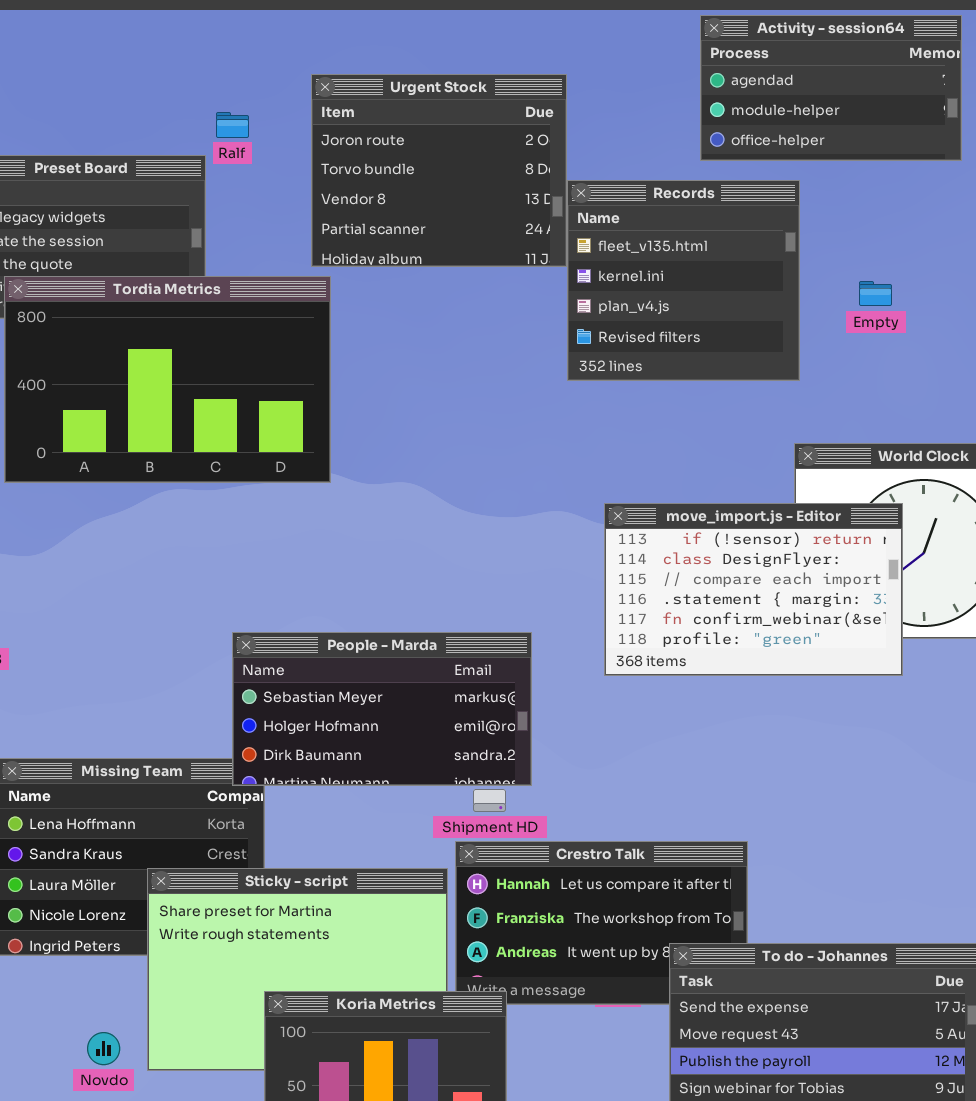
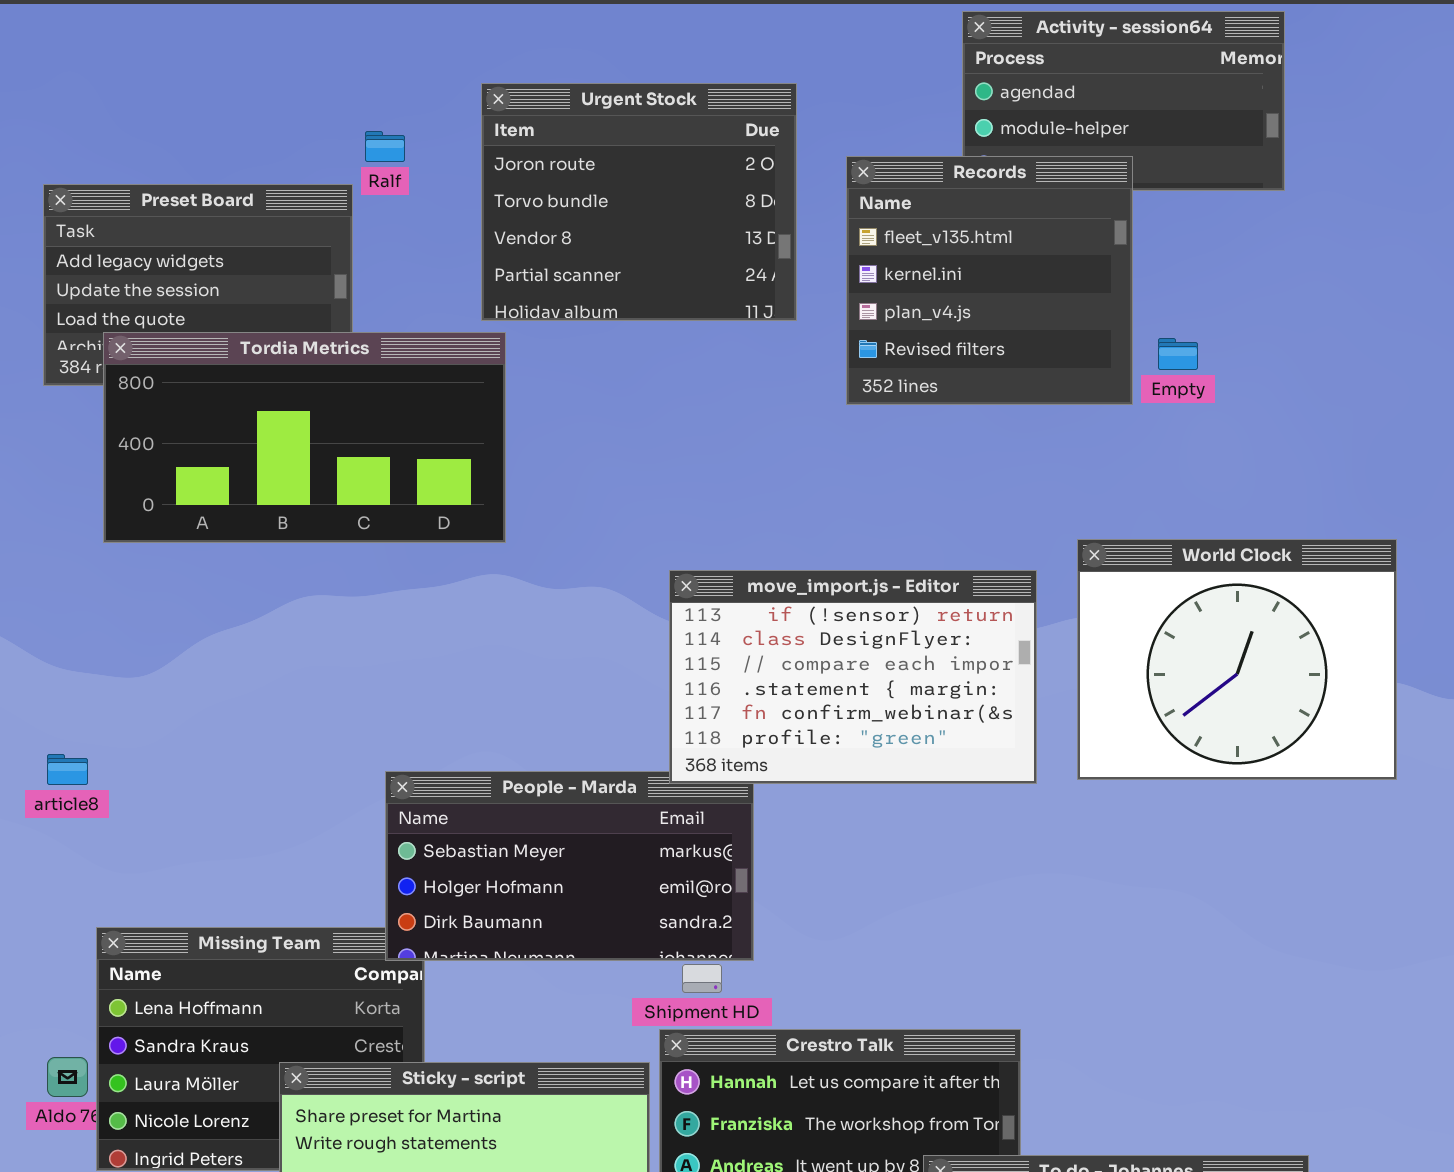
Records: [567,180,800,381] -> [846,156,1133,405], moved
Tordia Metrics: [4,276,331,483] -> [103,332,506,543], resized
move_import.js - Editor: [604,503,903,676] -> [669,570,1037,784], moved

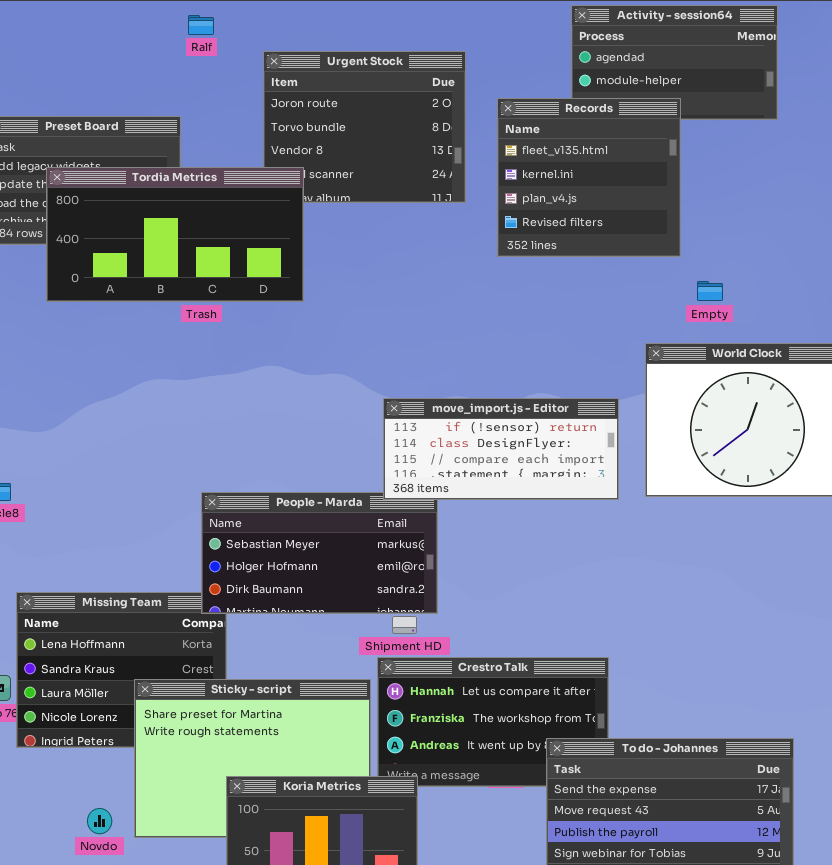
Ralf: [365,131,405,162] -> [188,15,214,35], moved
Tordia Metrics: [103,332,506,543] -> [46,167,304,302], moved
Empty: [1158,338,1198,370] -> [697,281,723,301], moved
move_import.js - Editor: [669,570,1037,784] -> [383,398,619,500], resized

